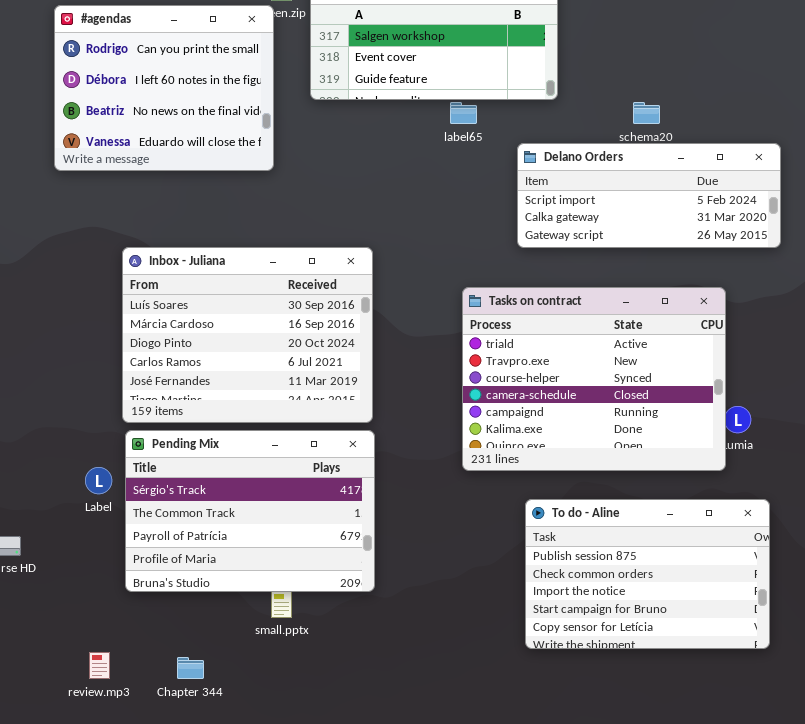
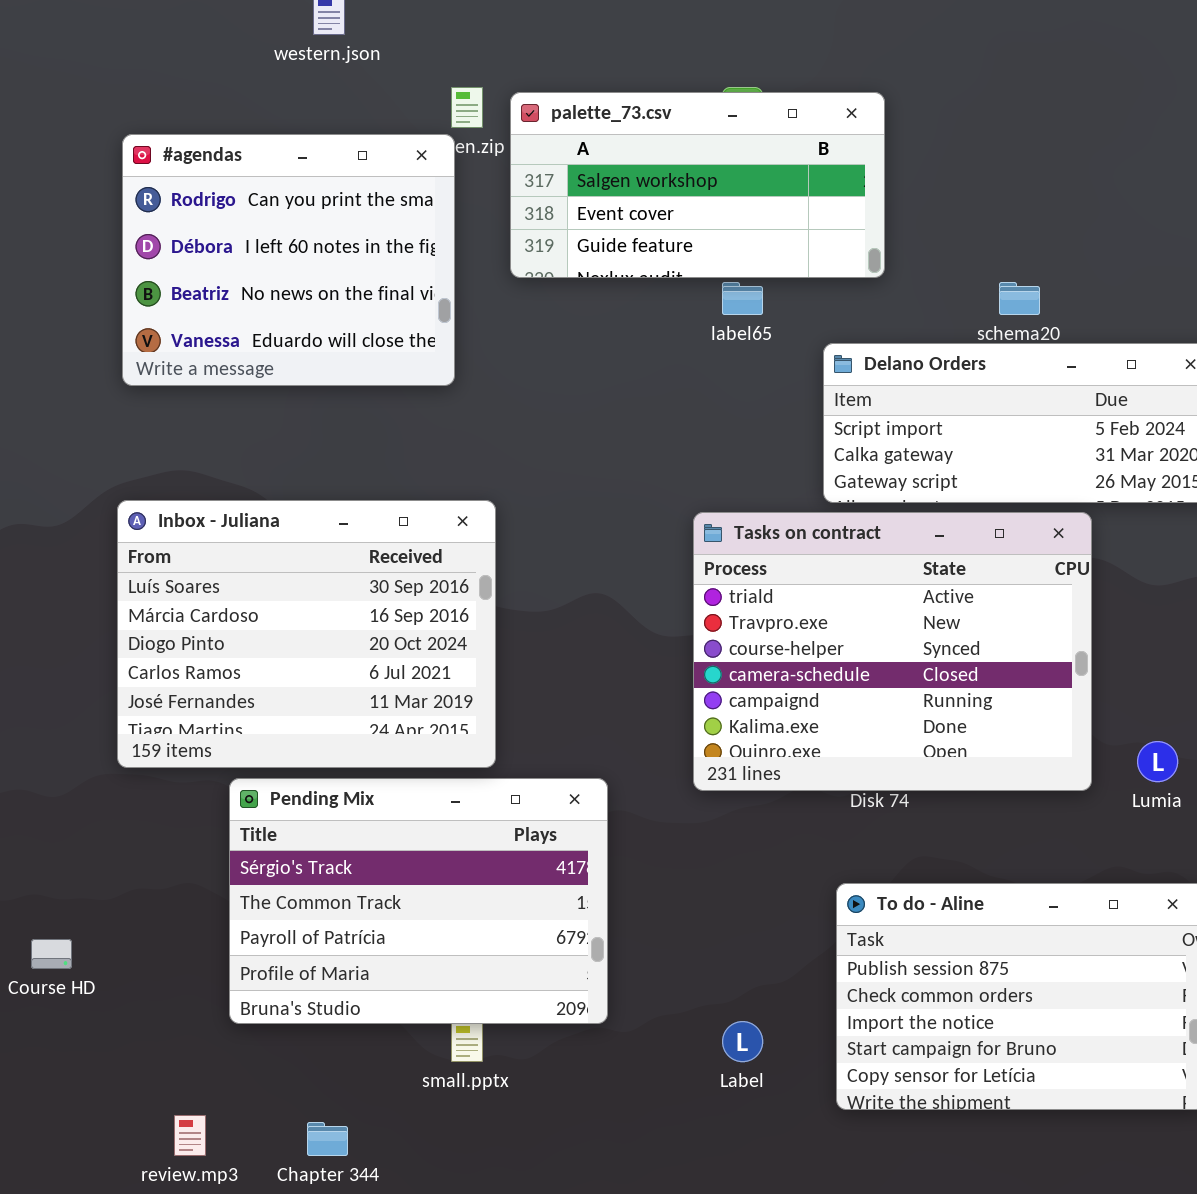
Inbox - Juliana: [122,247,373,423] -> [117,500,496,768], moved
Tasks on contract: [462,287,726,471] -> [693,512,1092,791], moved
Label: [85,467,112,494] -> [722,1021,763,1062], moved

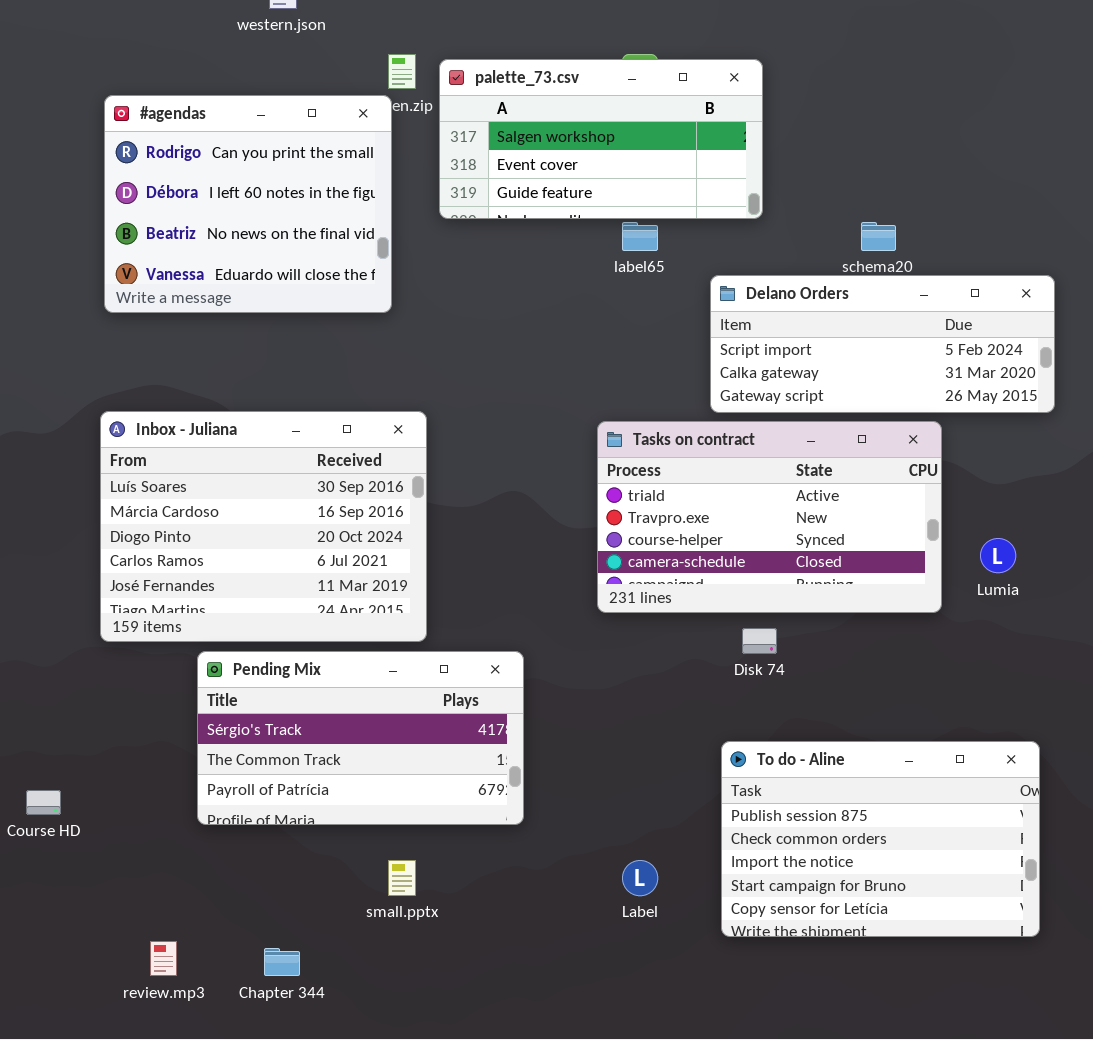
Tasks on contract: [693,512,1092,791] -> [597,421,942,613], resized
Lumia: [1137,741,1178,782] -> [980,538,1016,573], moved
Pending Mix: [229,778,608,1024] -> [197,651,524,825], resized

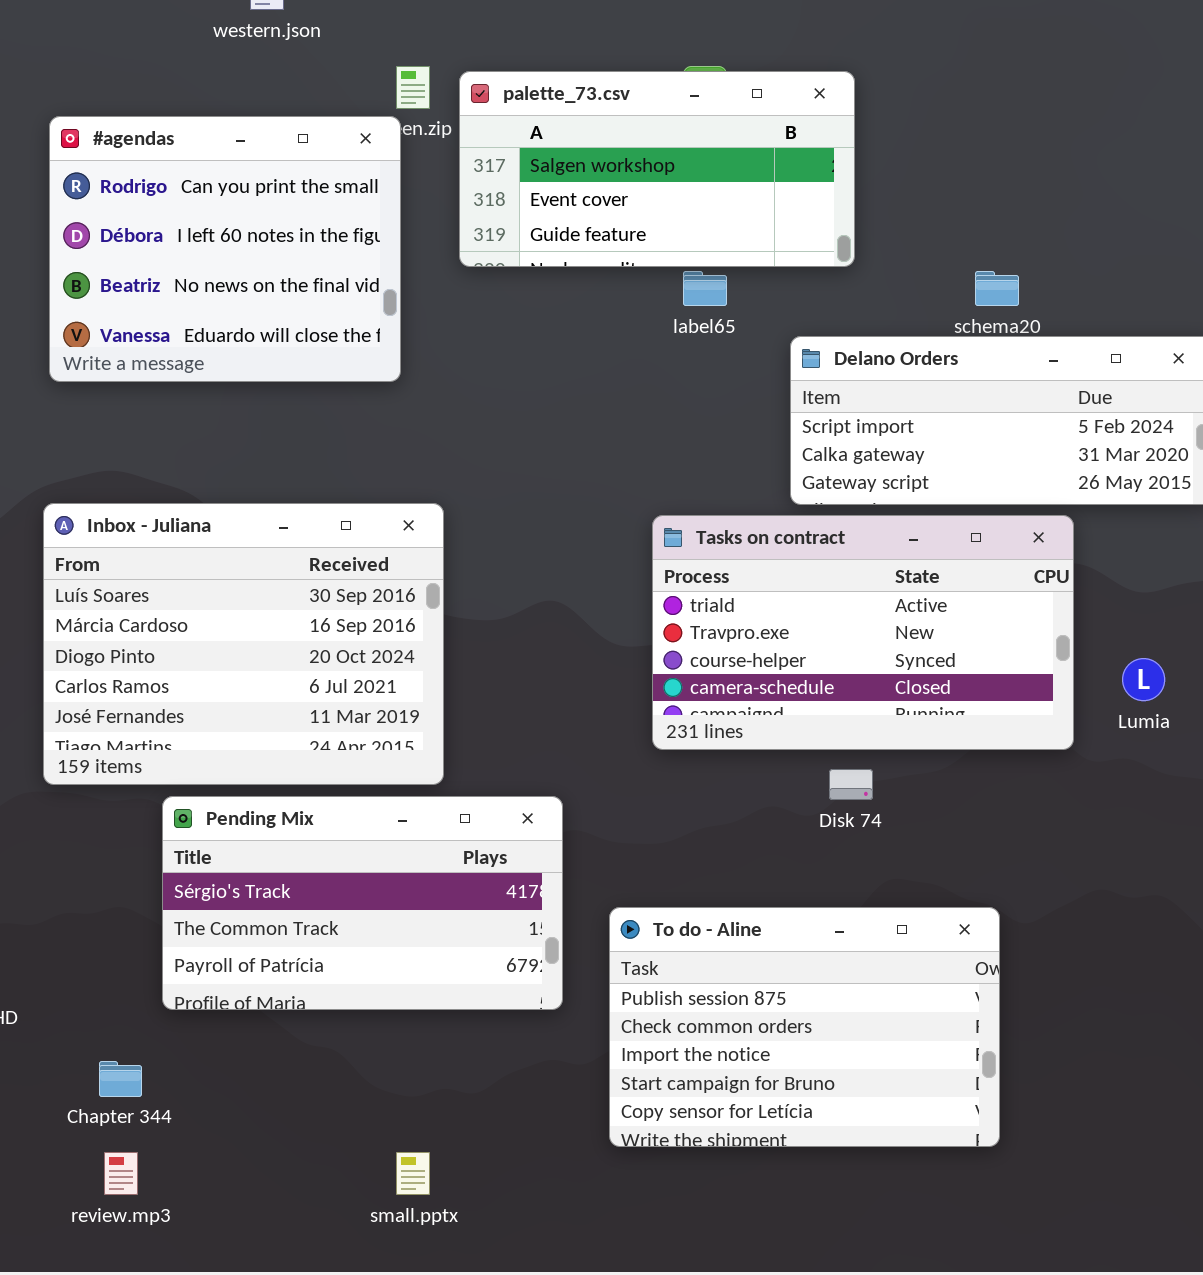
To do - Aline: [721,741,1040,937] -> [609,907,1000,1147], moved
small.pptx: [388,860,416,896] -> [396,1152,430,1195], moved
Chapter 344: [264,948,300,976] -> [99,1061,142,1097], moved

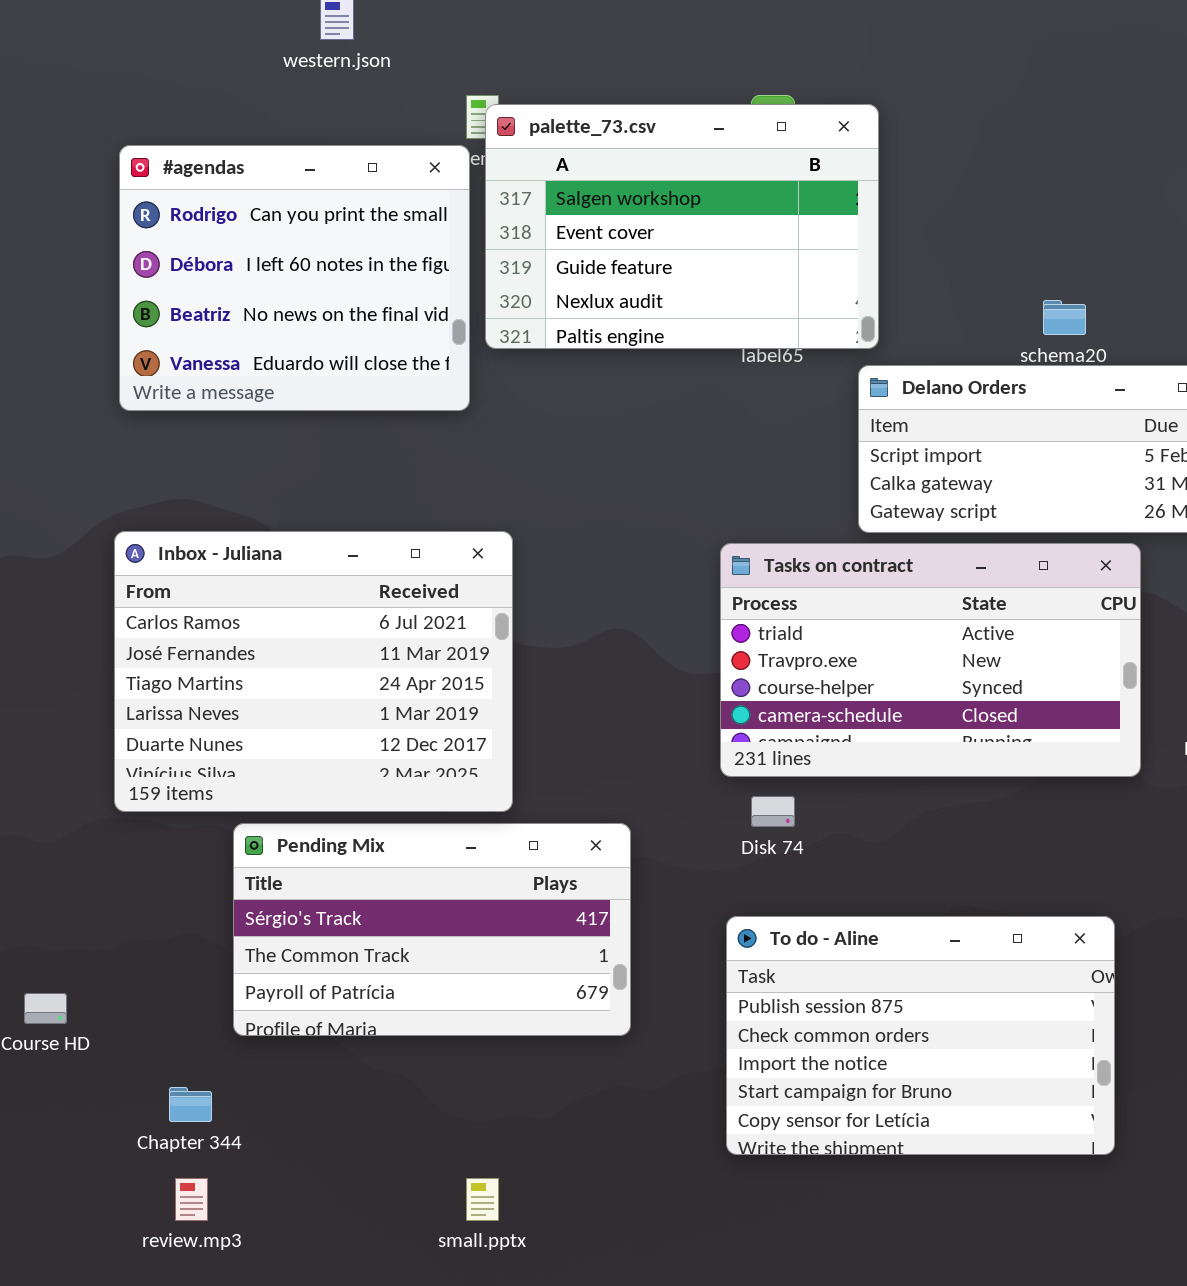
palette_73.csv: [459,71,855,267] -> [485,104,879,349], moved, resized
Inbox - Juliana: [43,503,444,785] -> [114,531,513,812], scrolled down 3 rows
Disk 74: [829,769,873,800] -> [751,796,795,827], moved
To do - Aline: [609,907,1000,1147] -> [726,916,1115,1155], moved

